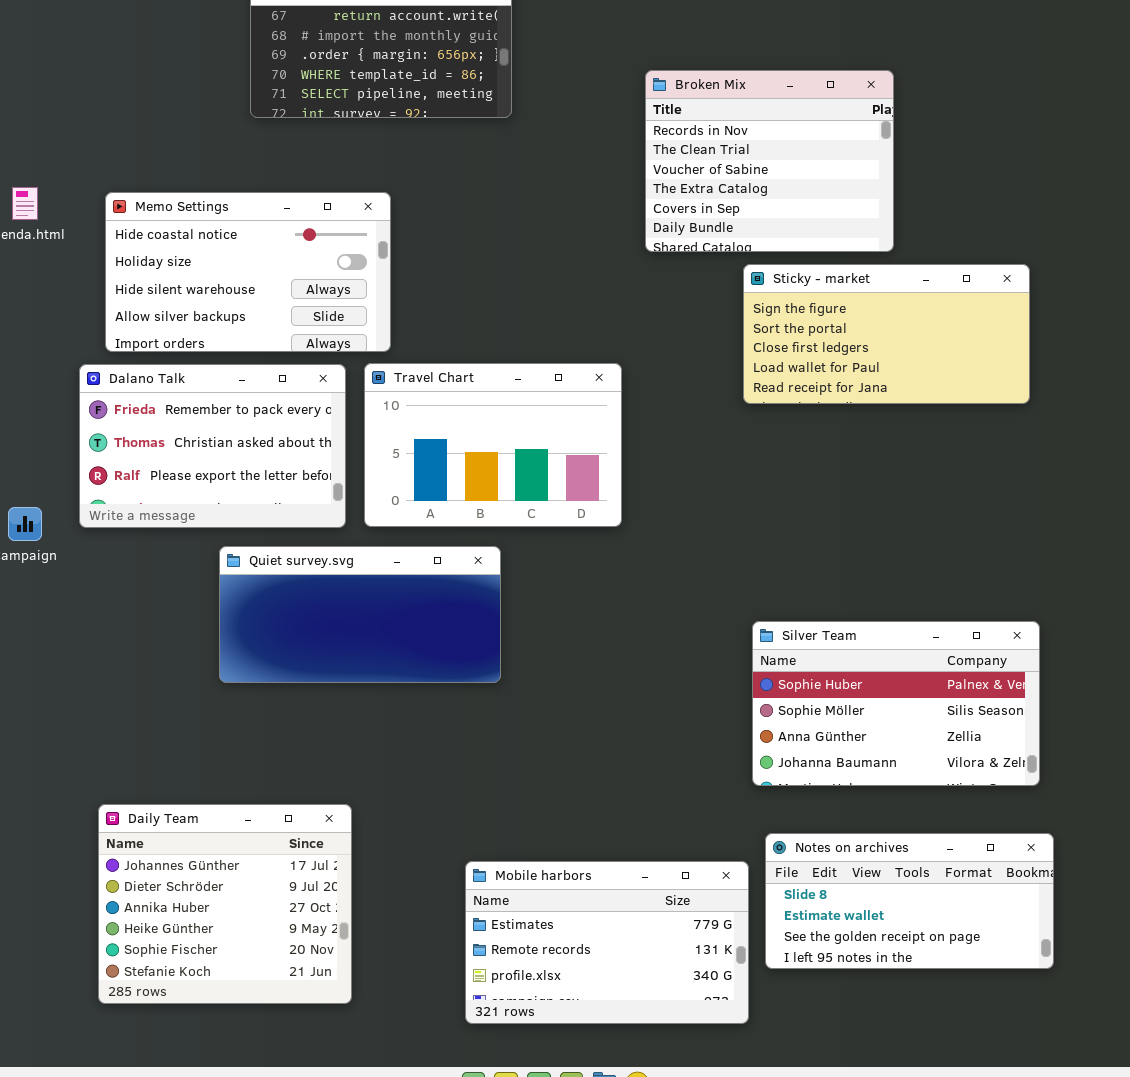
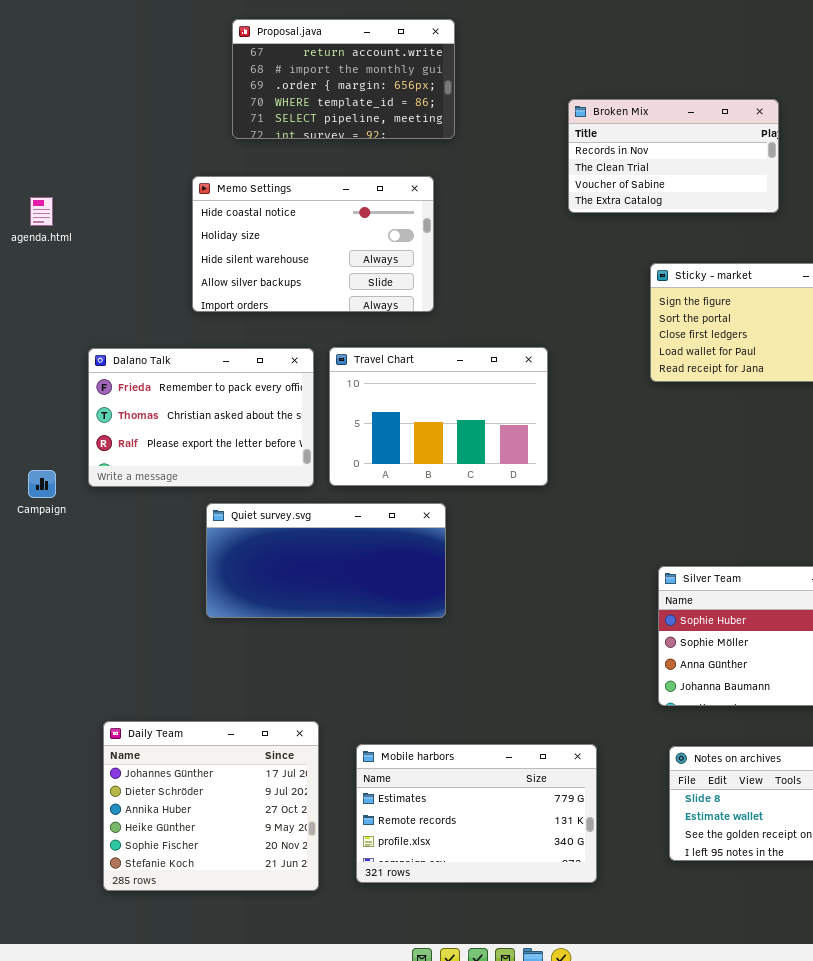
Broken Mix: [645,70,894,252] -> [568,99,779,213], resized
Memo Settings: [105,192,391,352] -> [192,176,434,312], moved
Mobile harbors: [465,861,749,1024] -> [356,744,597,883], moved

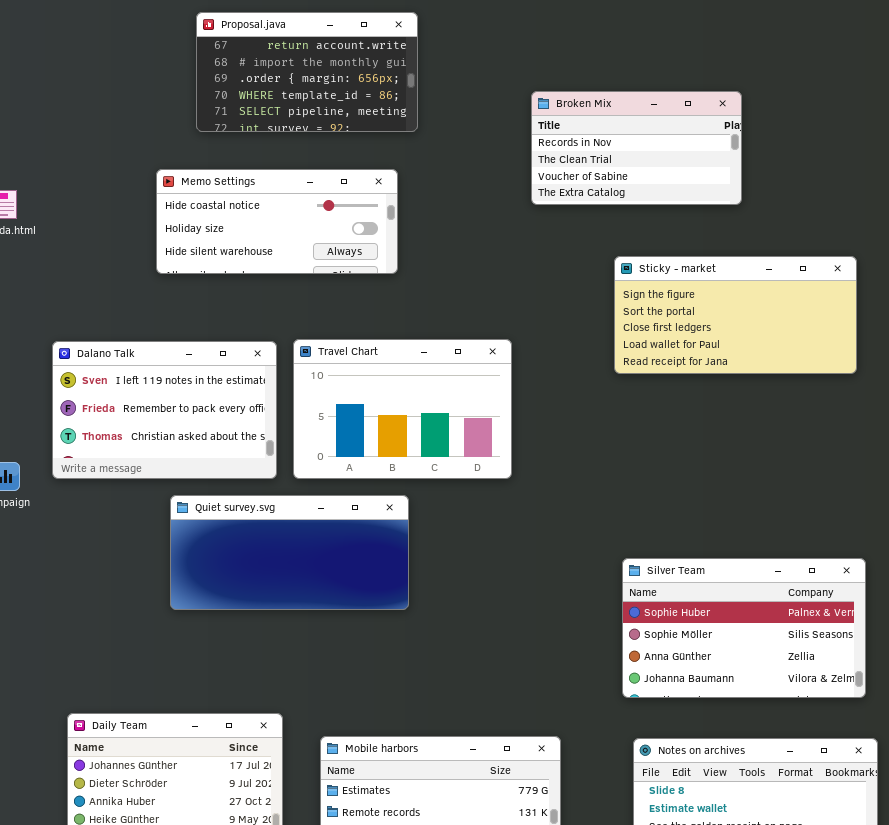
Memo Settings: [192,176,434,312] -> [156,169,398,274], resized
Dalano Talk: [88,348,314,487] -> [52,341,277,479], scrolled up 1 row

